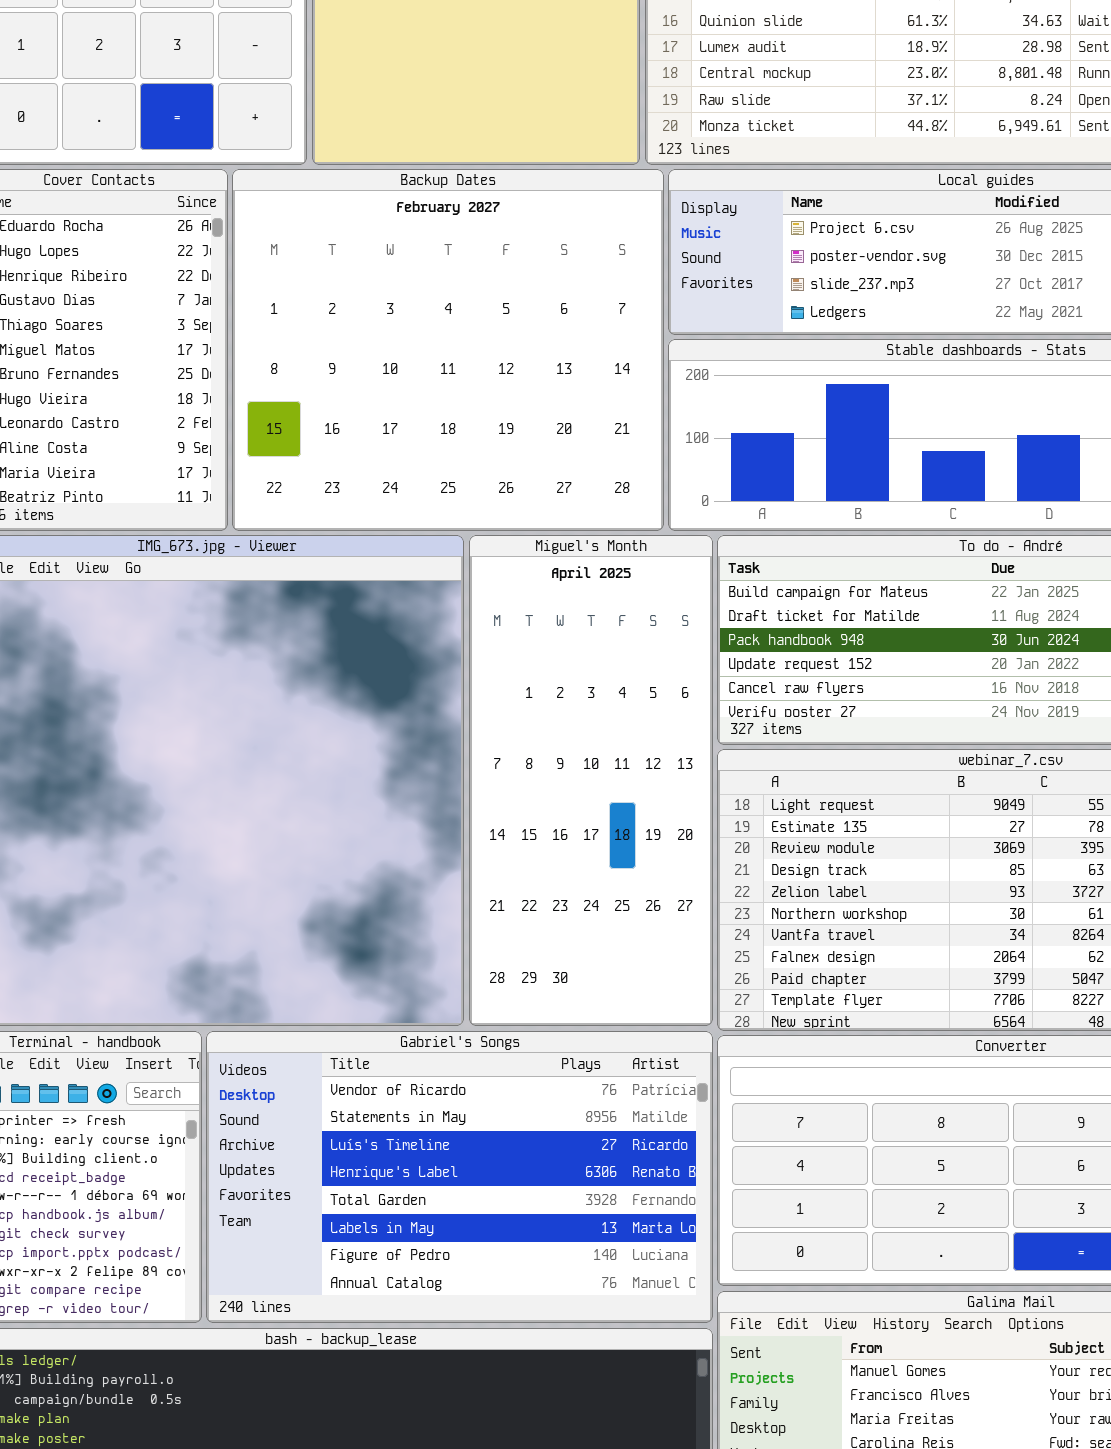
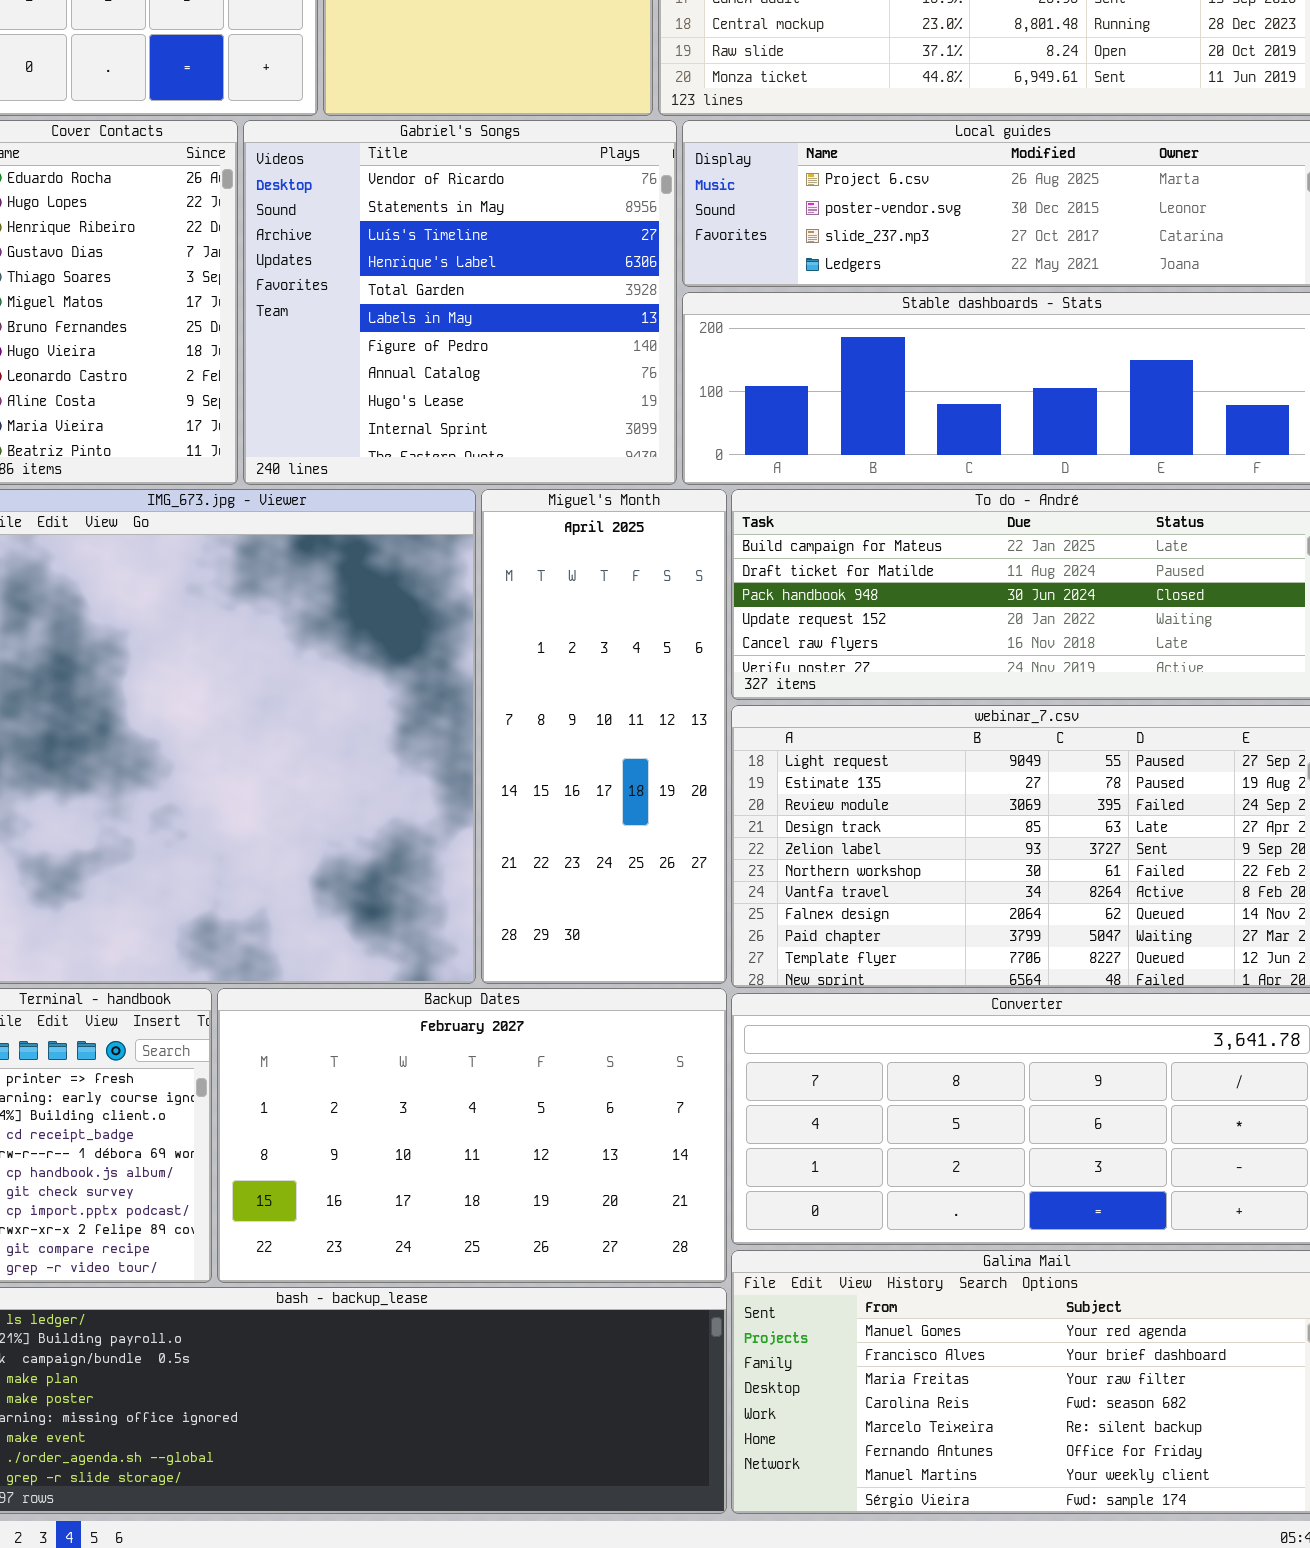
Backup Dates: [232,169,664,531] -> [217,988,727,1283], moved, resized
Gabriel's Songs: [206,1031,713,1323] -> [243,120,677,485], moved, resized

